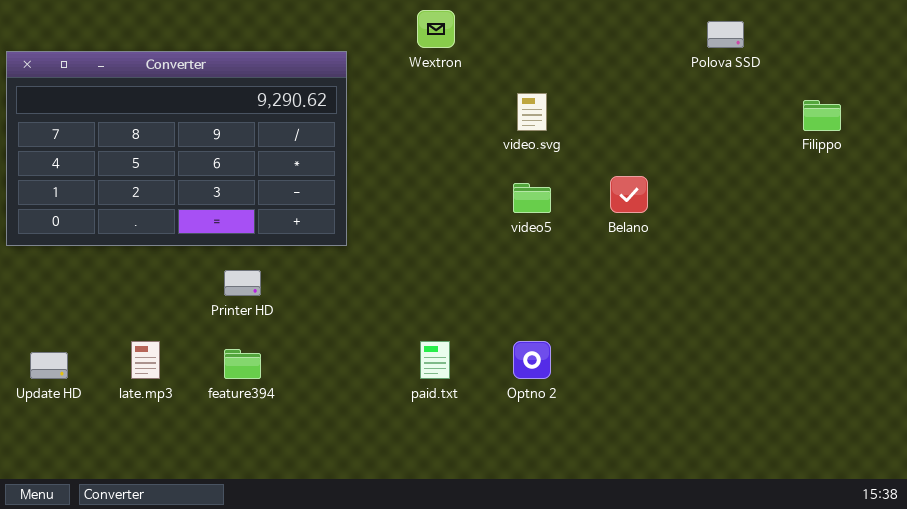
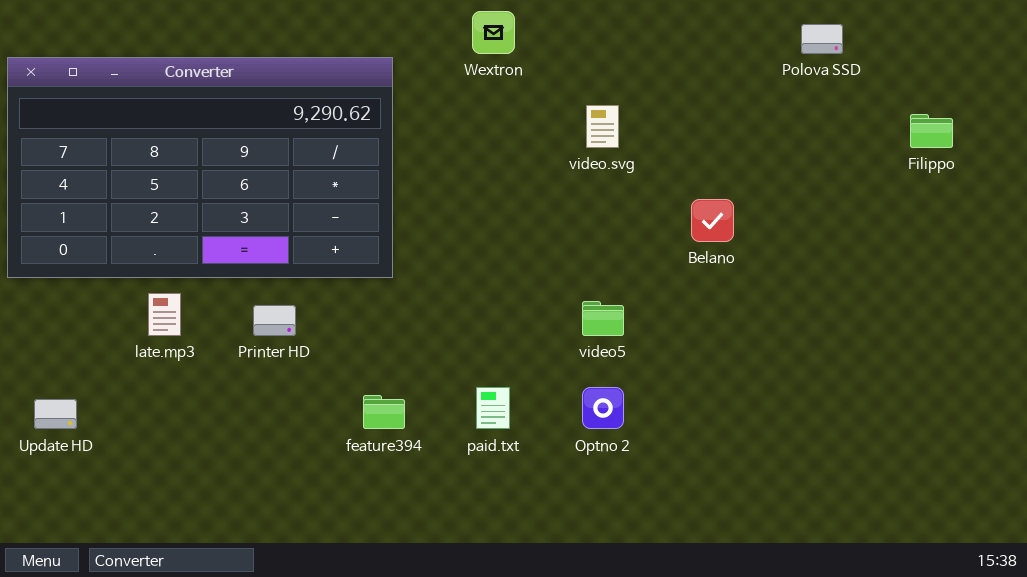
video5: [513,183,551,213] -> [582,301,624,336], moved
late.mp3: [131,341,160,379] -> [148,293,181,336], moved
feature394: [224,349,261,379] -> [363,395,405,429], moved

